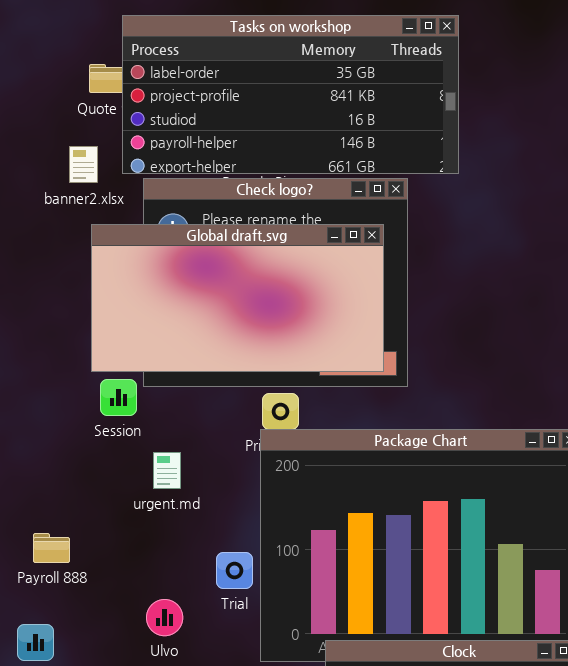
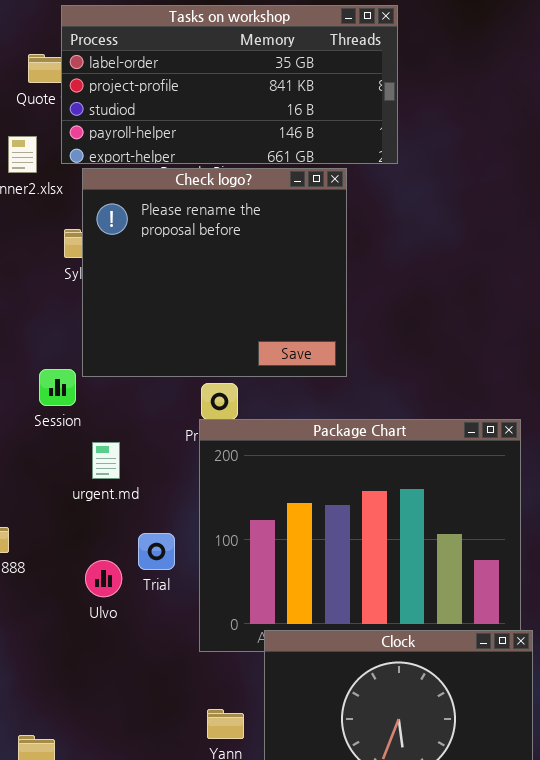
Global draft.svg: [91,224,384,372] -> none, closed
Trial: [216,552,253,589] -> [138,533,175,570], moved
Ulvo: [146,599,183,636] -> [85,560,122,597], moved

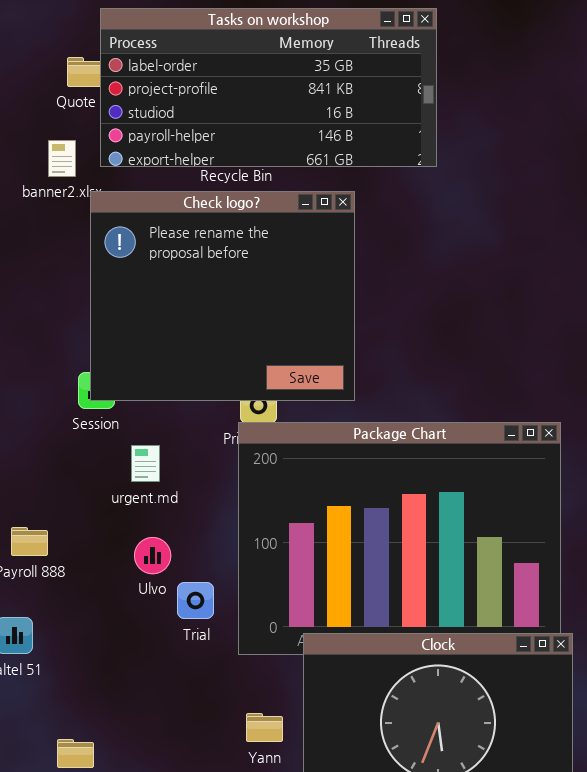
Check logo?: [82,168,347,377] -> [90,191,355,401], moved
Trial: [138,533,175,570] -> [177,582,214,619], moved
Ulvo: [85,560,122,597] -> [134,537,171,574], moved

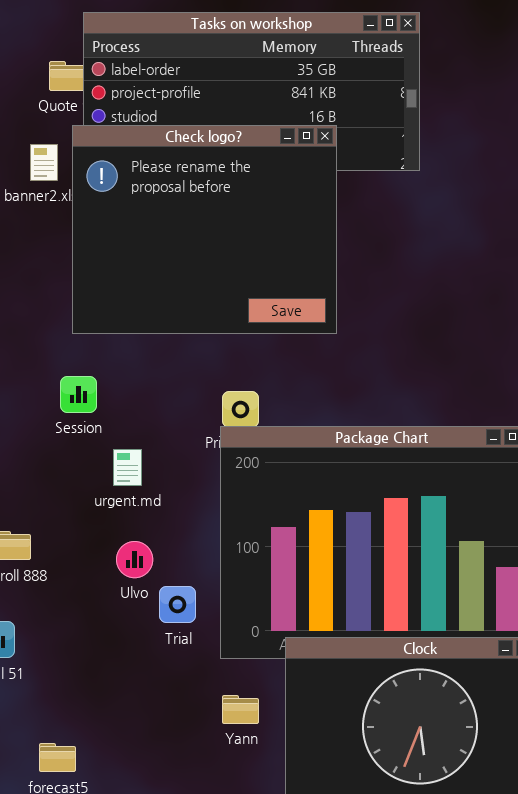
Check logo?: [90,191,355,401] -> [72,125,337,334], moved
Yann: [246,713,283,742] -> [222,695,259,724], moved

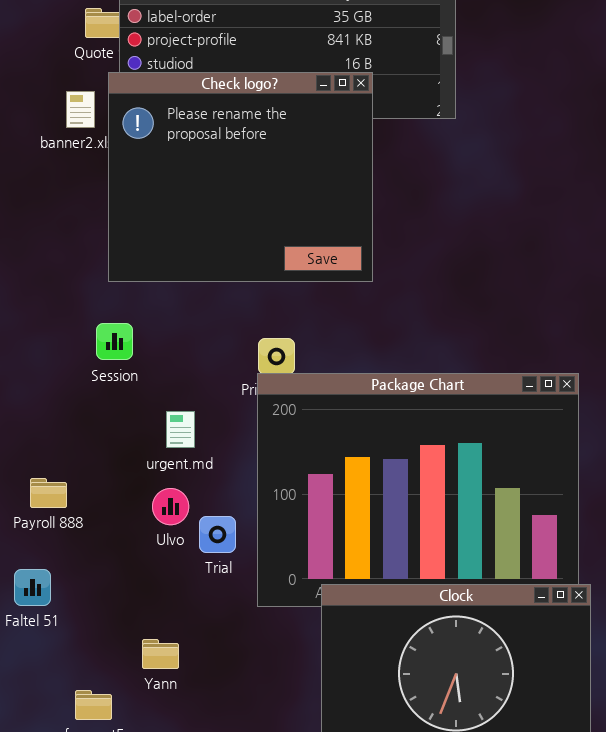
urgent.md: [113,449,142,486] -> [166,411,195,448], moved
Trial: [159,586,196,623] -> [199,516,236,553], moved
Yann: [222,695,259,724] -> [142,639,179,669], moved

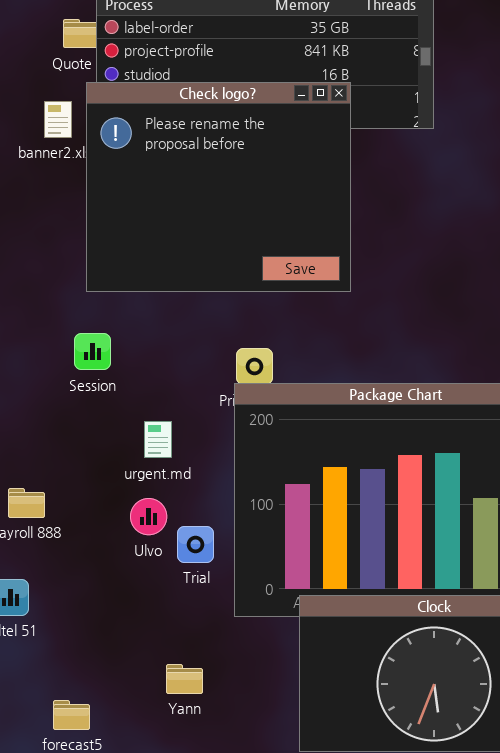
Yann: [142,639,179,669] -> [166,664,203,694], moved

